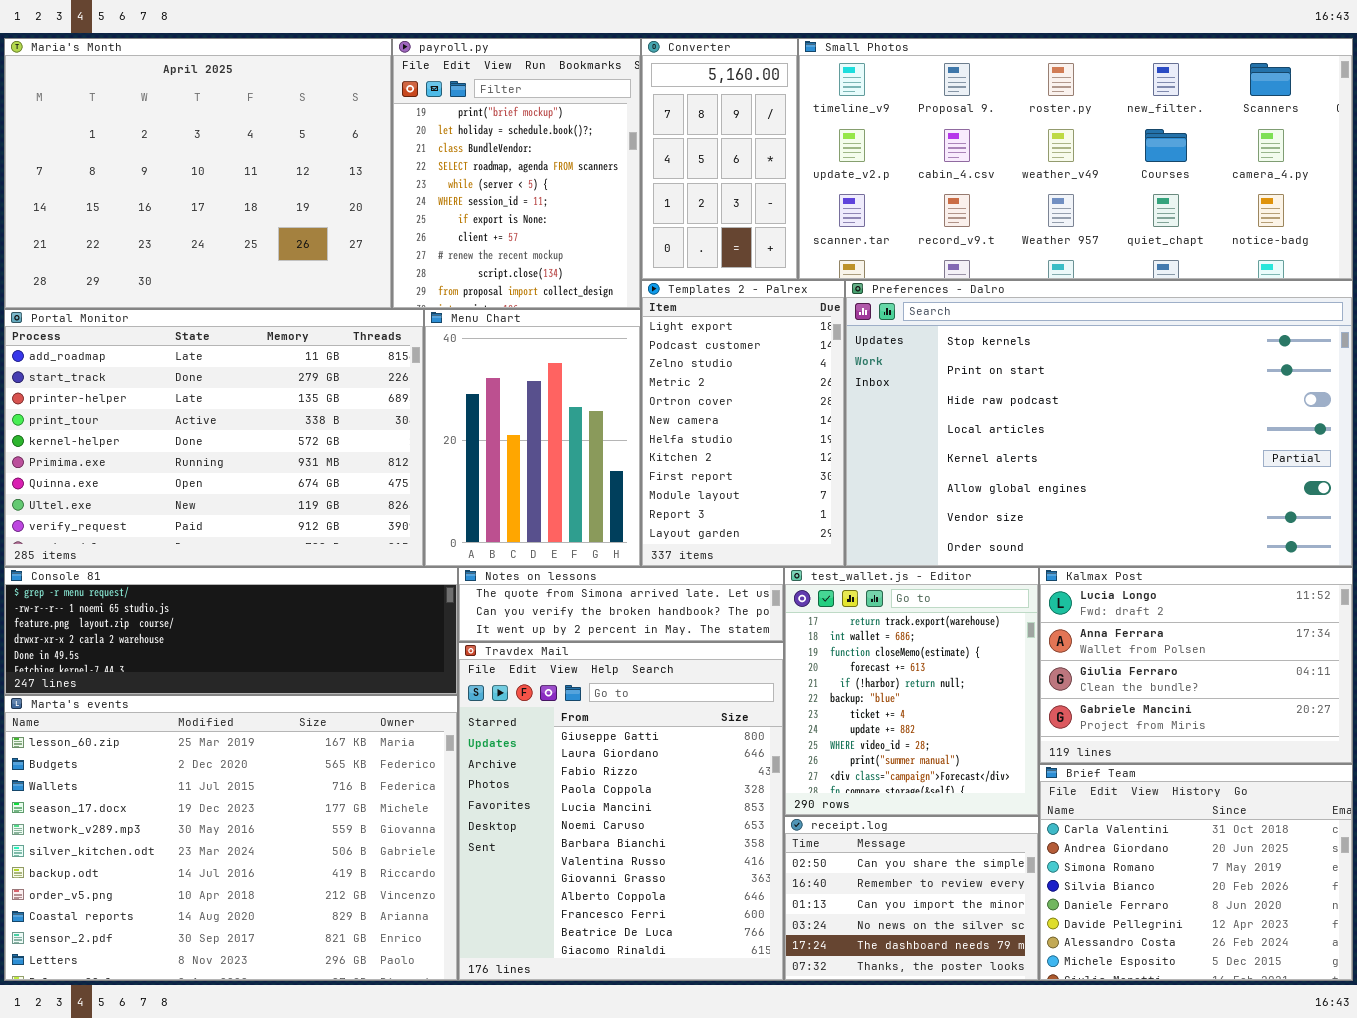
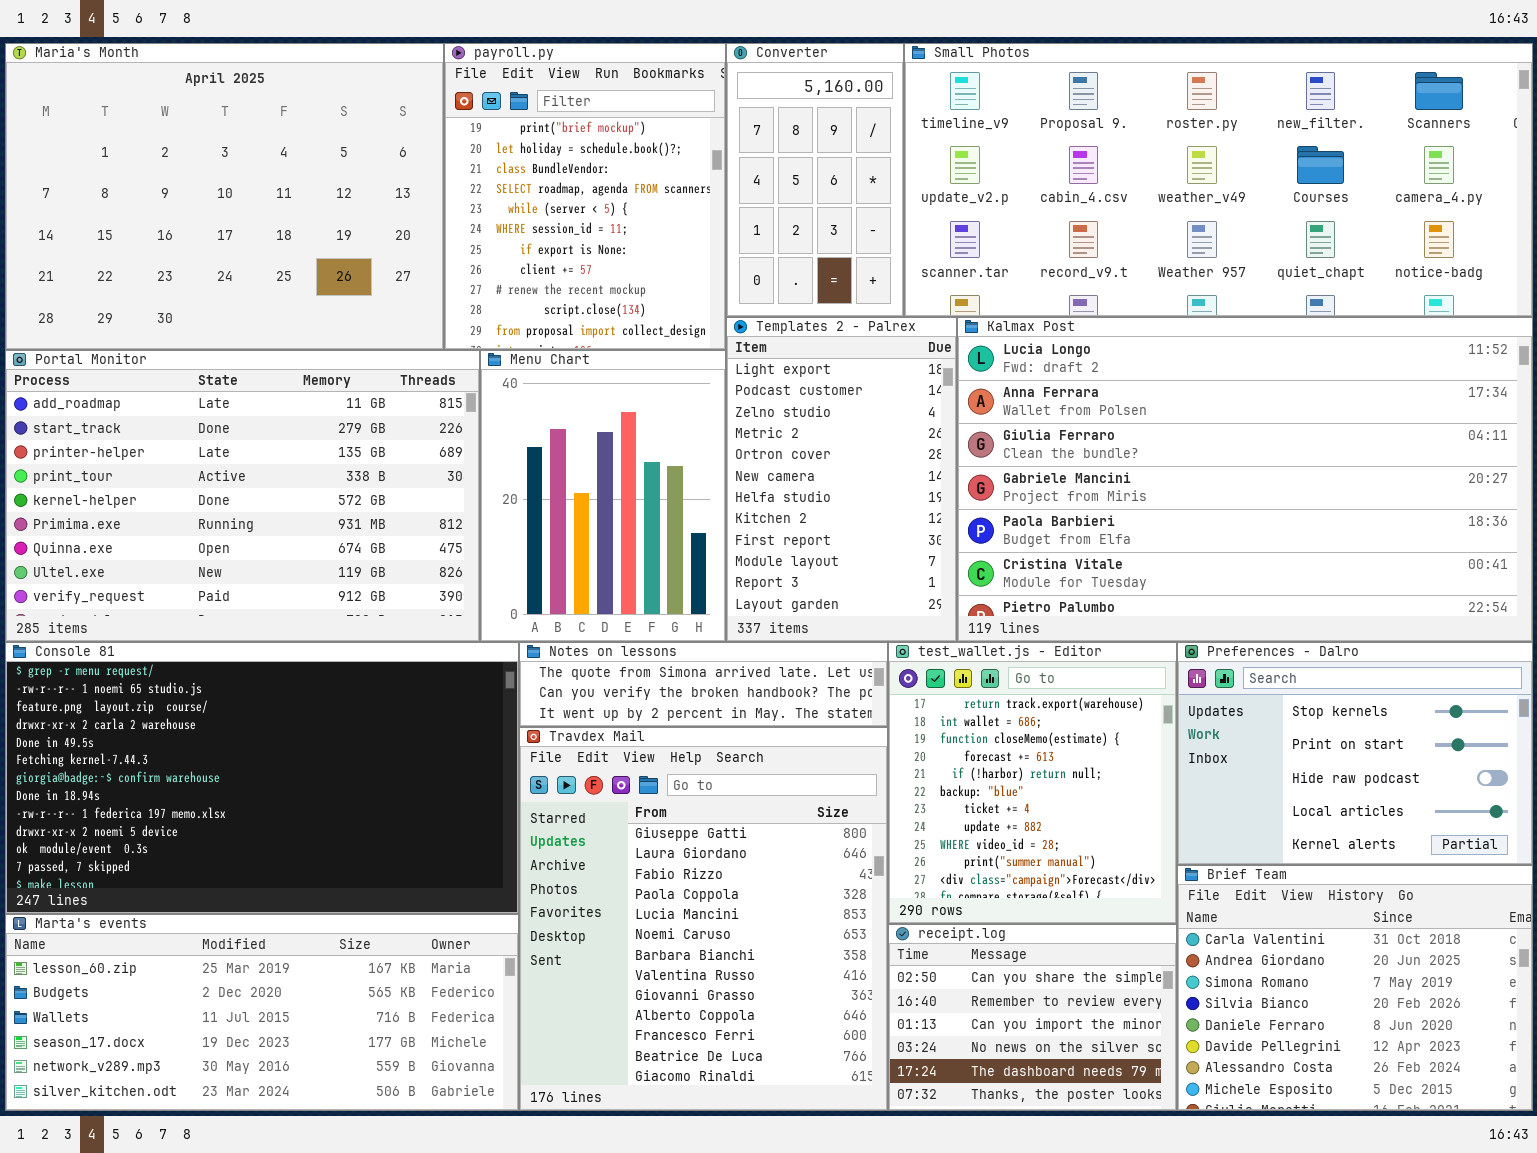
Preferences - Dalro: [845,280,1353,567] -> [1177,642,1533,865], moved, resized
Console 81: [4,567,458,695] -> [5,642,519,914], resized
Kalmax Post: [1039,567,1353,764] -> [957,317,1533,642], moved, resized
Marta's events: [4,695,458,981] -> [5,914,519,1111], resized

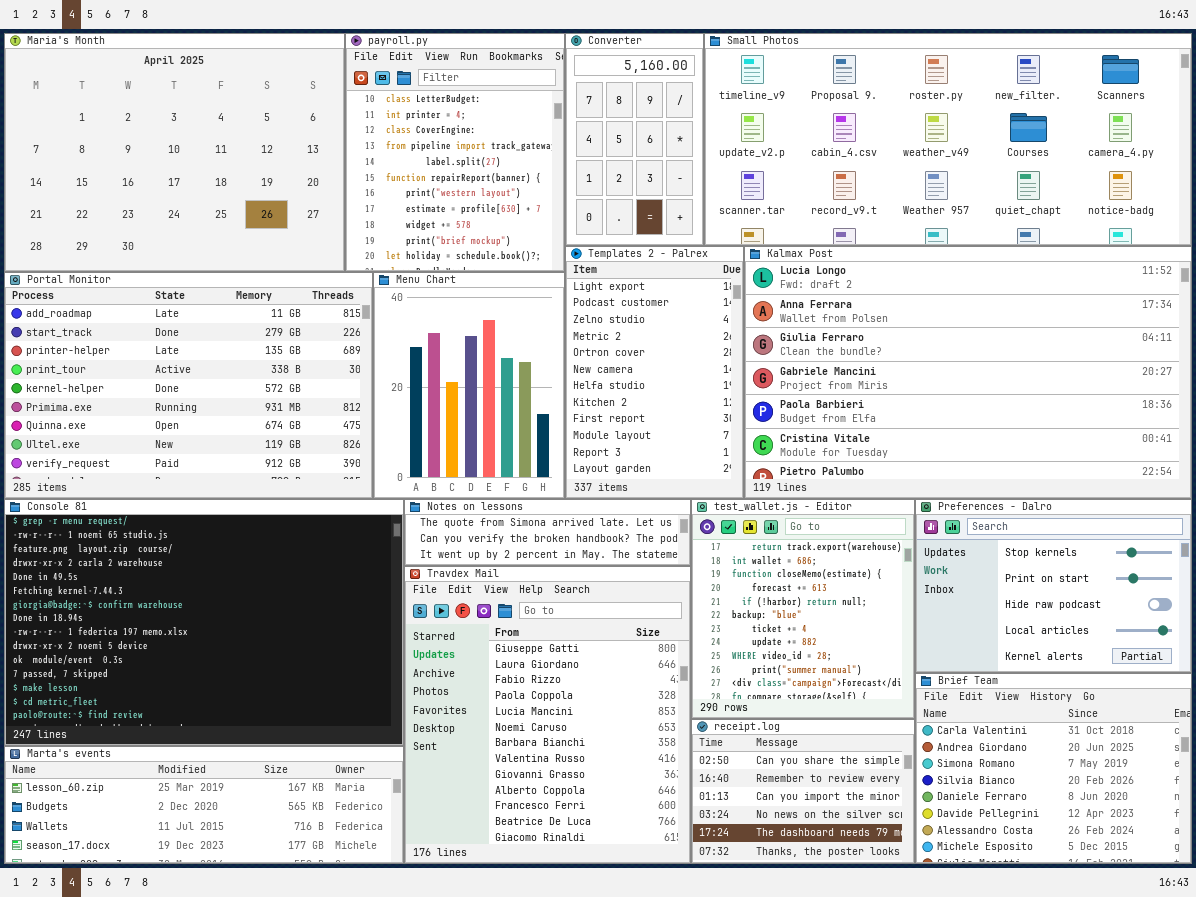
payroll.py: [444,43,726,350] -> [345,33,565,272], scrolled up 9 rows
Console 81: [5,642,519,914] -> [4,499,404,746], resized
Marta's events: [5,914,519,1111] -> [4,746,404,864], resized

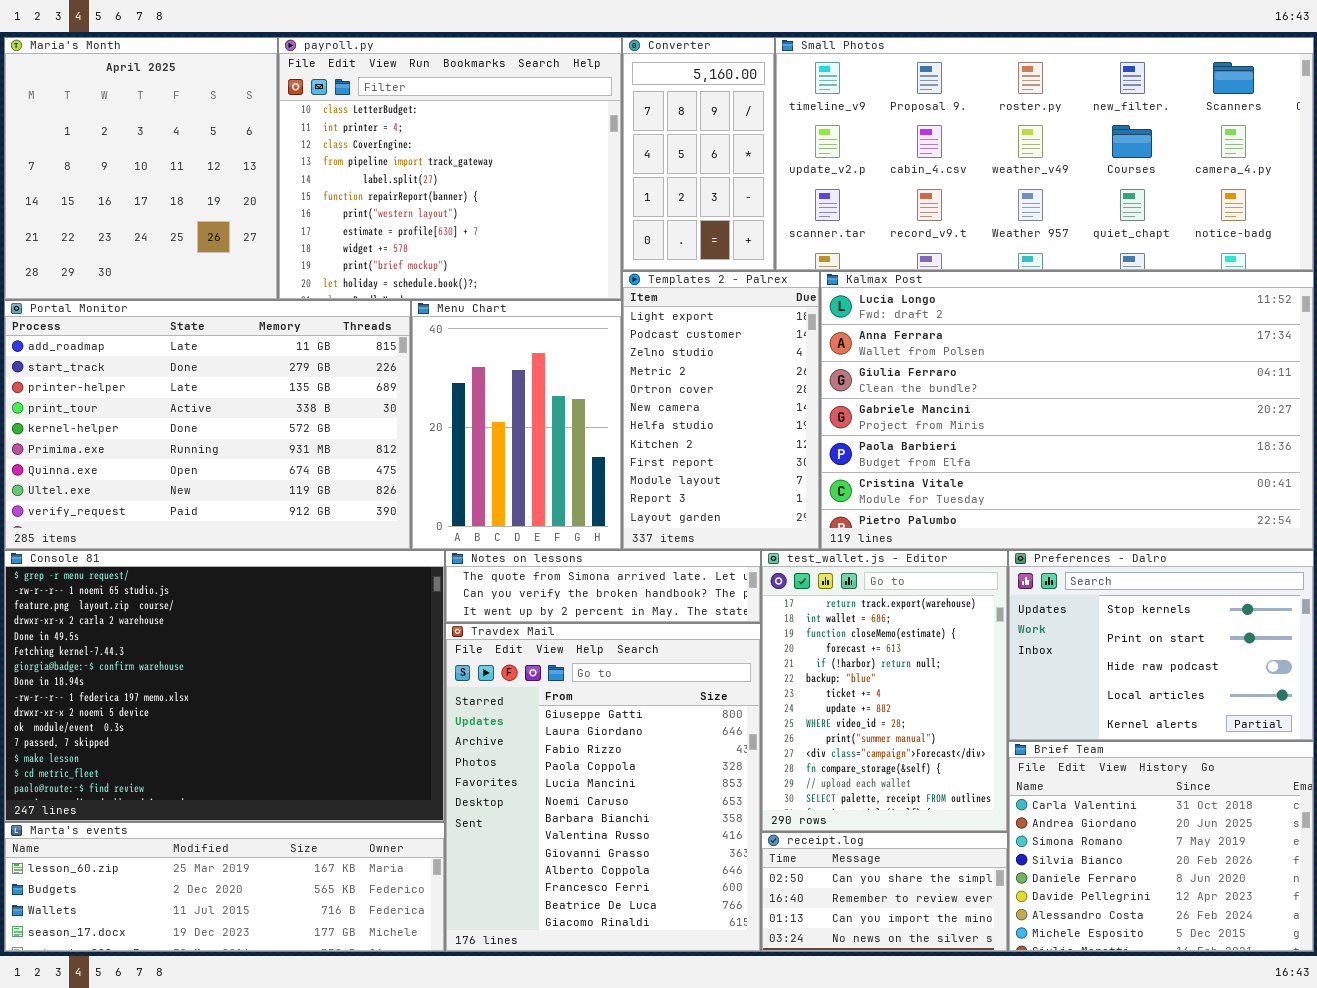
Maria's Month: [4,33,345,272] -> [4,37,278,300], resized
payroll.py: [345,33,565,272] -> [278,37,622,300], resized
test_wallet.js - Editor: [691,499,915,719] -> [761,550,1008,832], resized
receipt.log: [691,719,915,864] -> [761,832,1008,952], resized

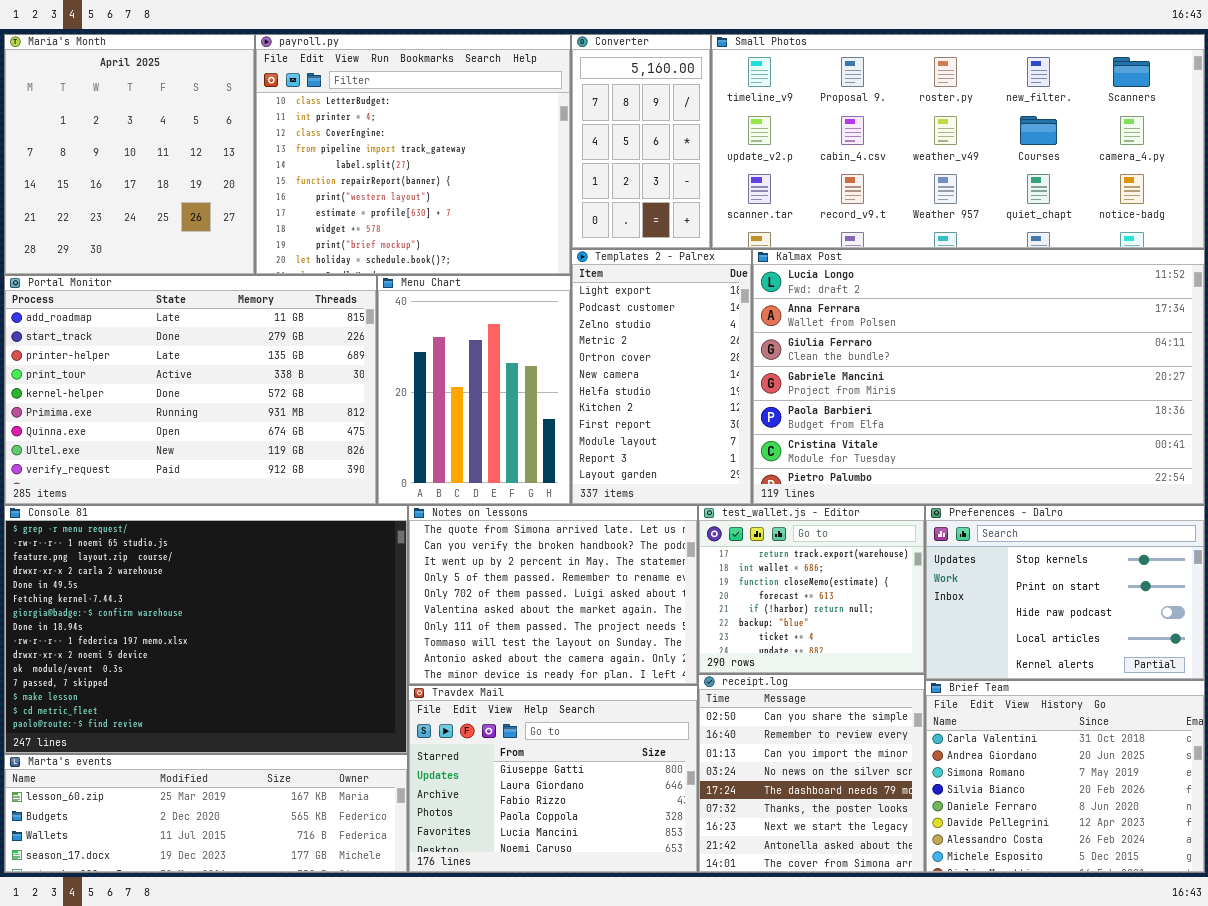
Notes on lessons: [445,550,761,623] -> [408,505,698,685], resized
test_wallet.js - Editor: [761,550,1008,832] -> [698,505,925,674], resized
Travdex Mail: [445,623,761,952] -> [408,685,698,873], resized
receipt.log: [761,832,1008,952] -> [698,674,925,873], resized

